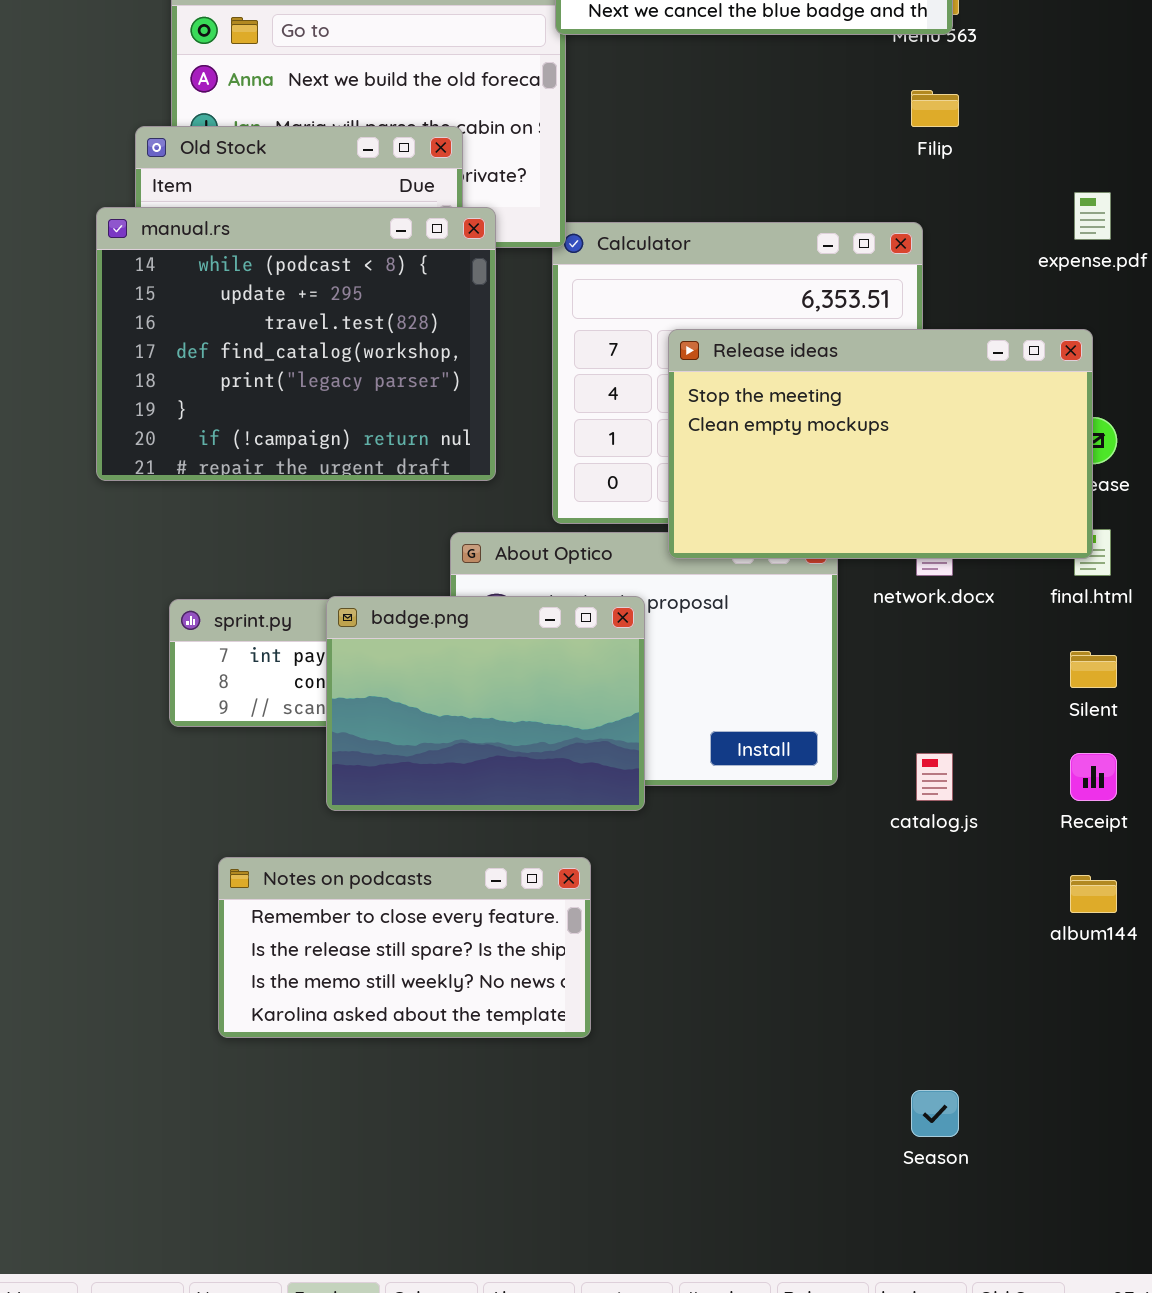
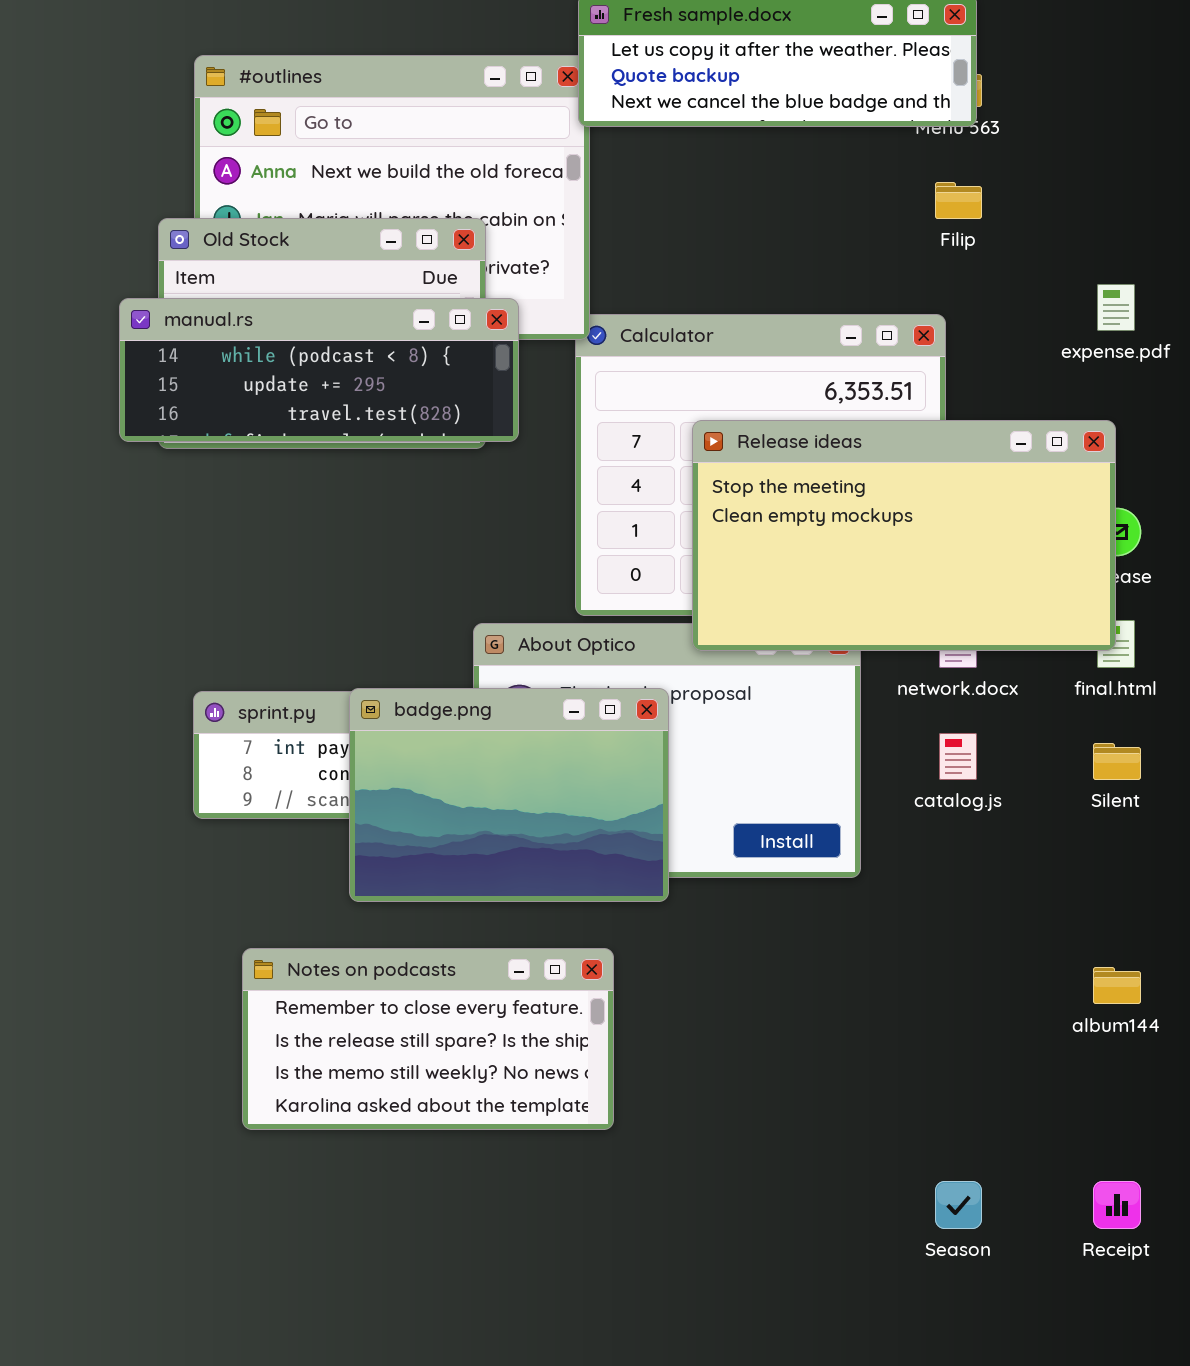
manual.rs: [96,207,496,481] -> [119,298,519,442], resized
catalog.js: [916,753,953,801] -> [939,733,977,780], moved
Receipt: [1070,753,1117,801] -> [1093,1181,1141,1229], moved

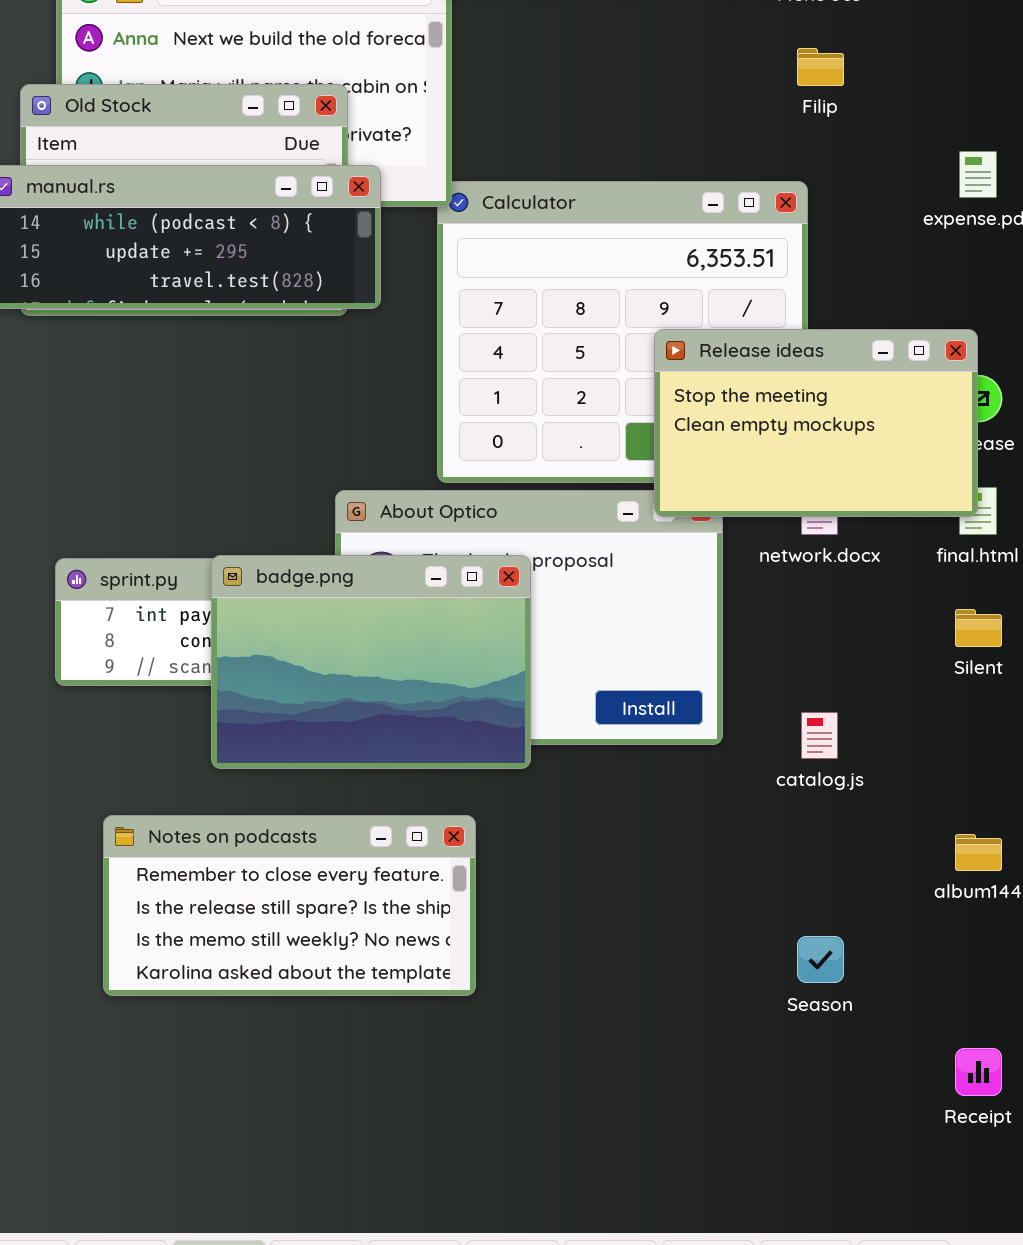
Release ideas: [692,420,1116,651] -> [654,329,978,517], resized
catalog.js: [939,733,977,780] -> [801,712,838,759], moved
Season: [935,1181,982,1229] -> [797,936,844,983], moved

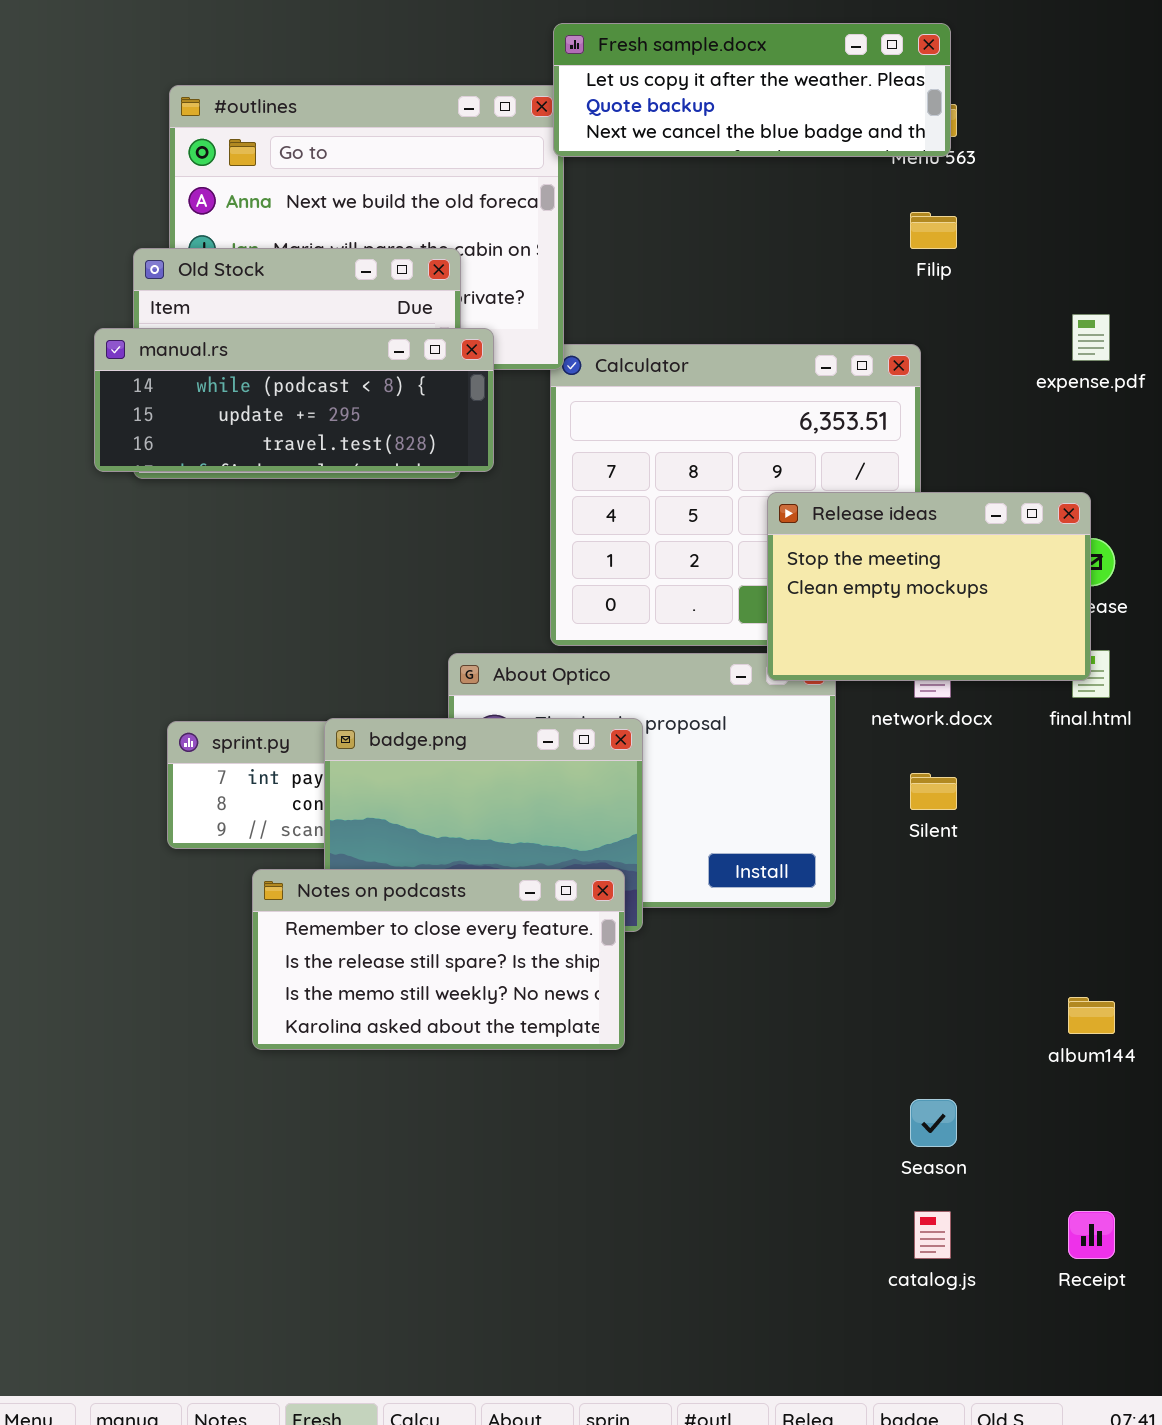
Silent: [955,609,1002,647] -> [910,773,957,810], moved
catalog.js: [801,712,838,759] -> [914,1211,951,1259], moved
Notes on podcasts: [103,815,476,996] -> [252,869,625,1050], moved

